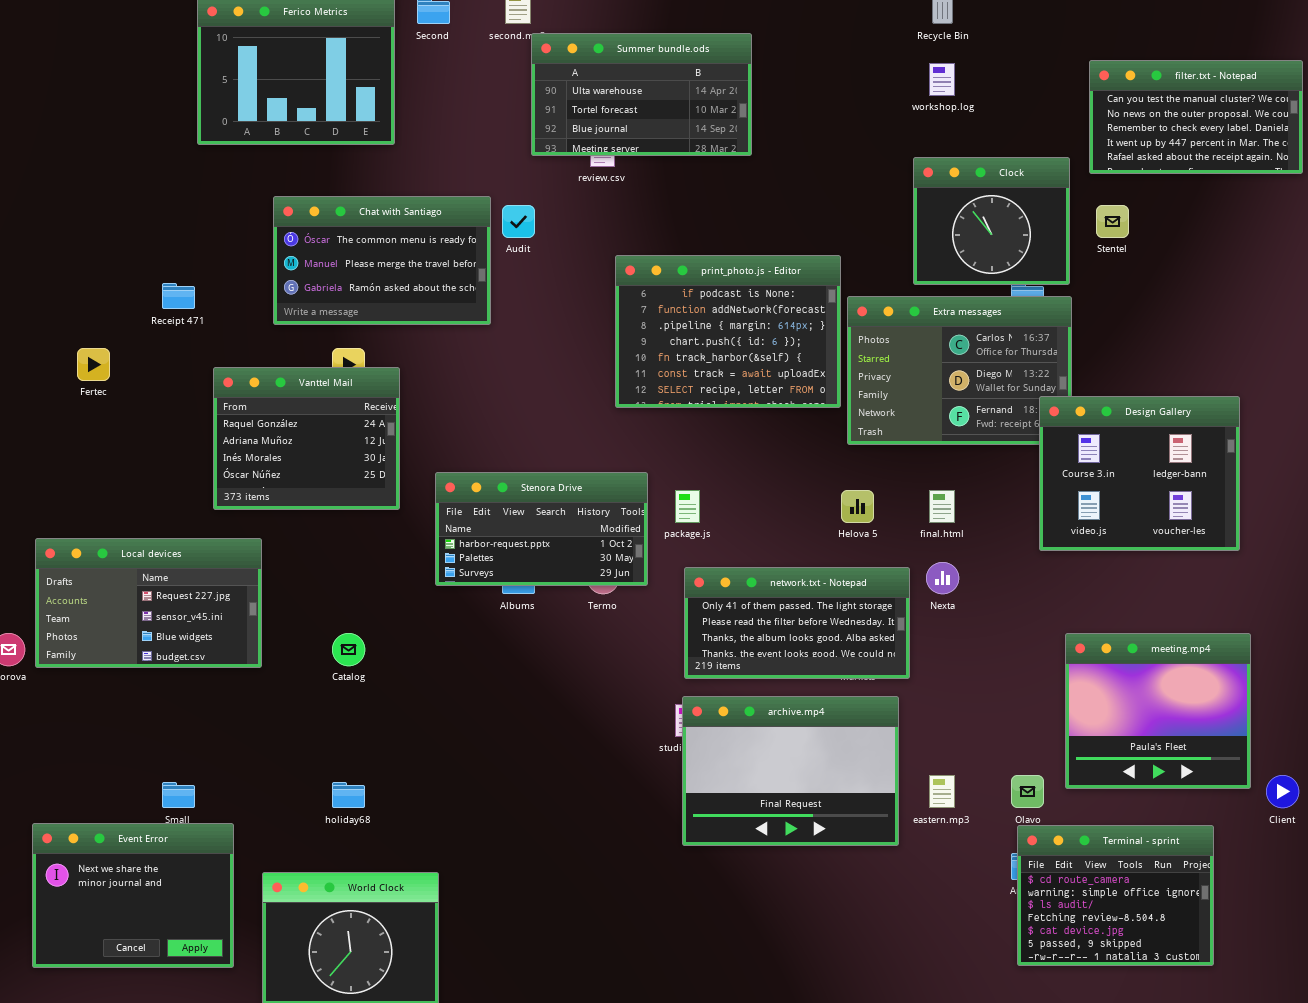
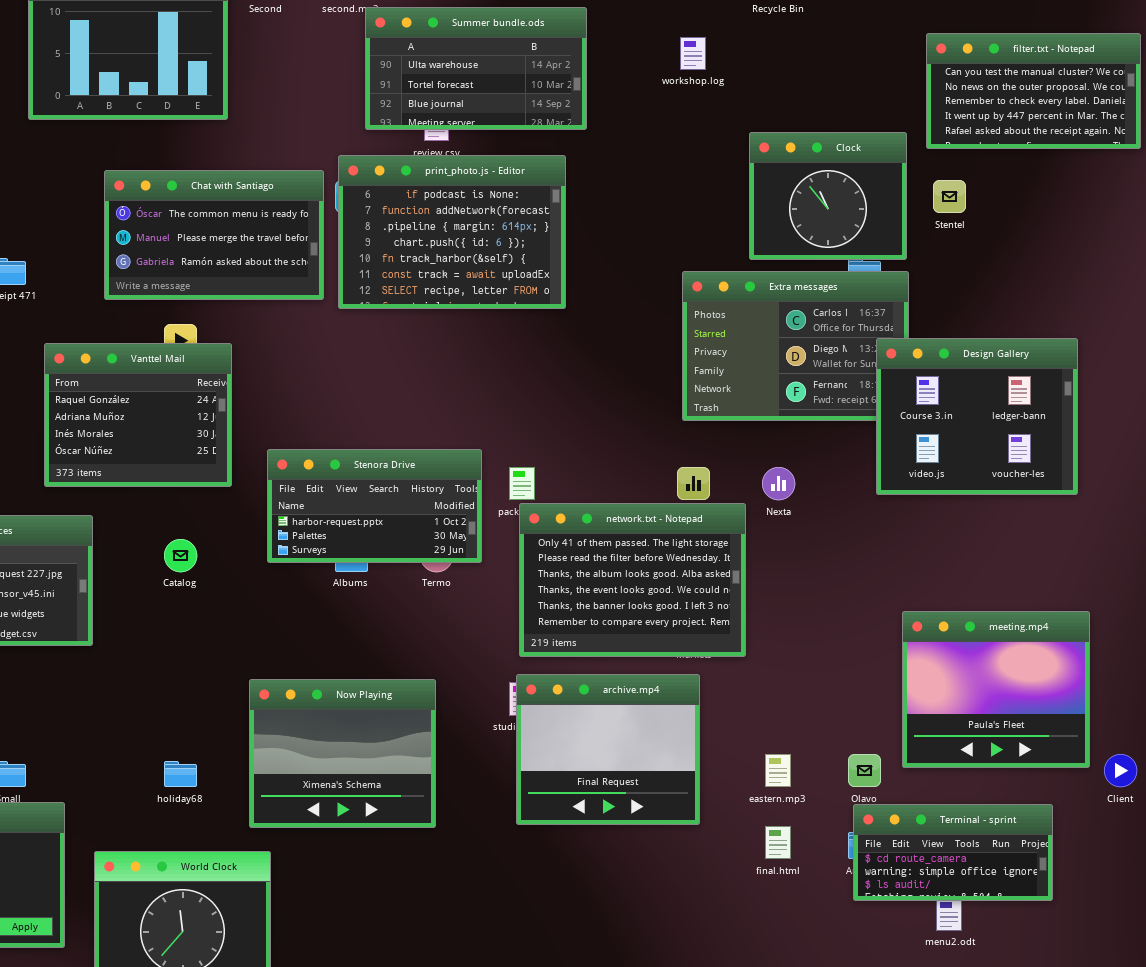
workshop.log: [929,63,955,96] -> [680,37,706,70], moved
print_photo.js - Editor: [615,255,841,408] -> [338,155,566,309], moved
Design Gallery: [1039,396,1240,551] -> [876,338,1078,495], moved
final.html: [929,490,955,523] -> [765,826,791,859], moved
Nexta: [926,562,959,594] -> [762,467,795,500], moved
network.txt - Notepad: [684,567,910,679] -> [519,503,746,657], resized
Catalog: [332,633,365,666] -> [164,539,197,572], moved
archive.mp4: [682,696,899,846] -> [516,674,700,825], resized
Now Playing: none -> [249,679,436,828], opened
Terminal - sprint: [1017,825,1214,966] -> [853,804,1053,901], resized

